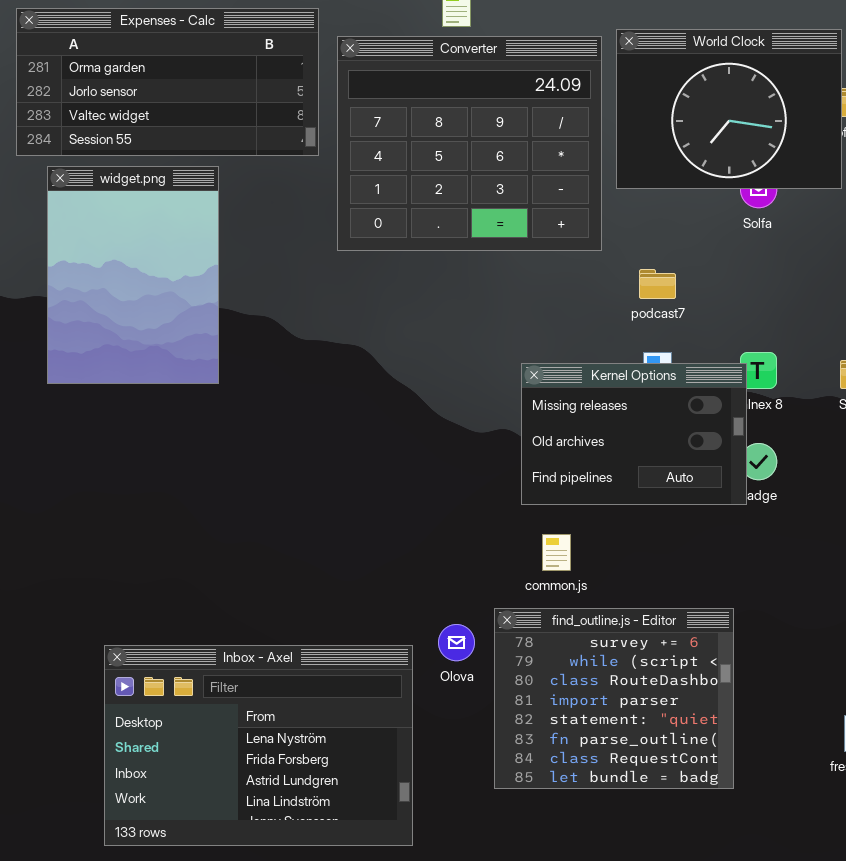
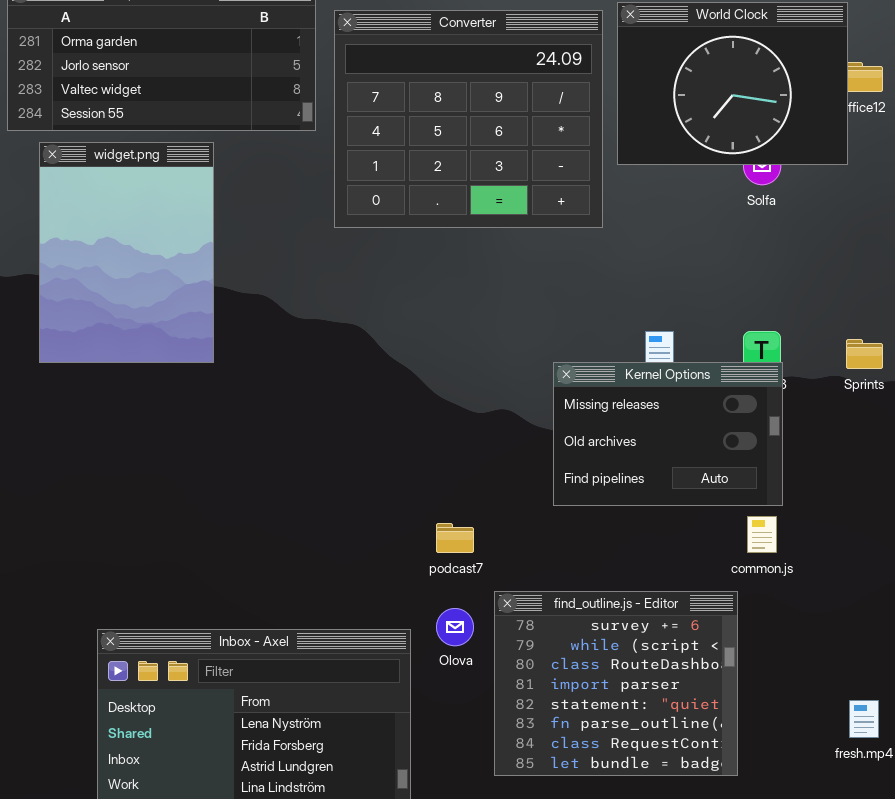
podcast7: [639,269,676,299] -> [436,523,474,553], moved
Kernel Options: [521,363,747,505] -> [553,362,783,506], moved
common.js: [542,534,571,571] -> [747,516,777,553], moved

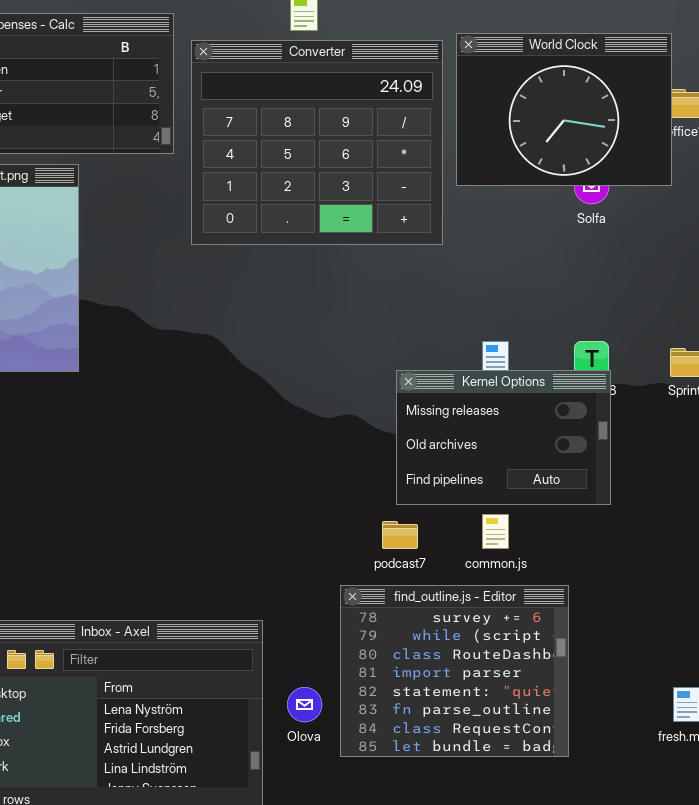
common.js: [747,516,777,553] -> [482,514,509,549], moved
podcast7: [436,523,474,553] -> [382,521,418,549], moved
Olova: [436,608,474,646] -> [287,687,322,722], moved

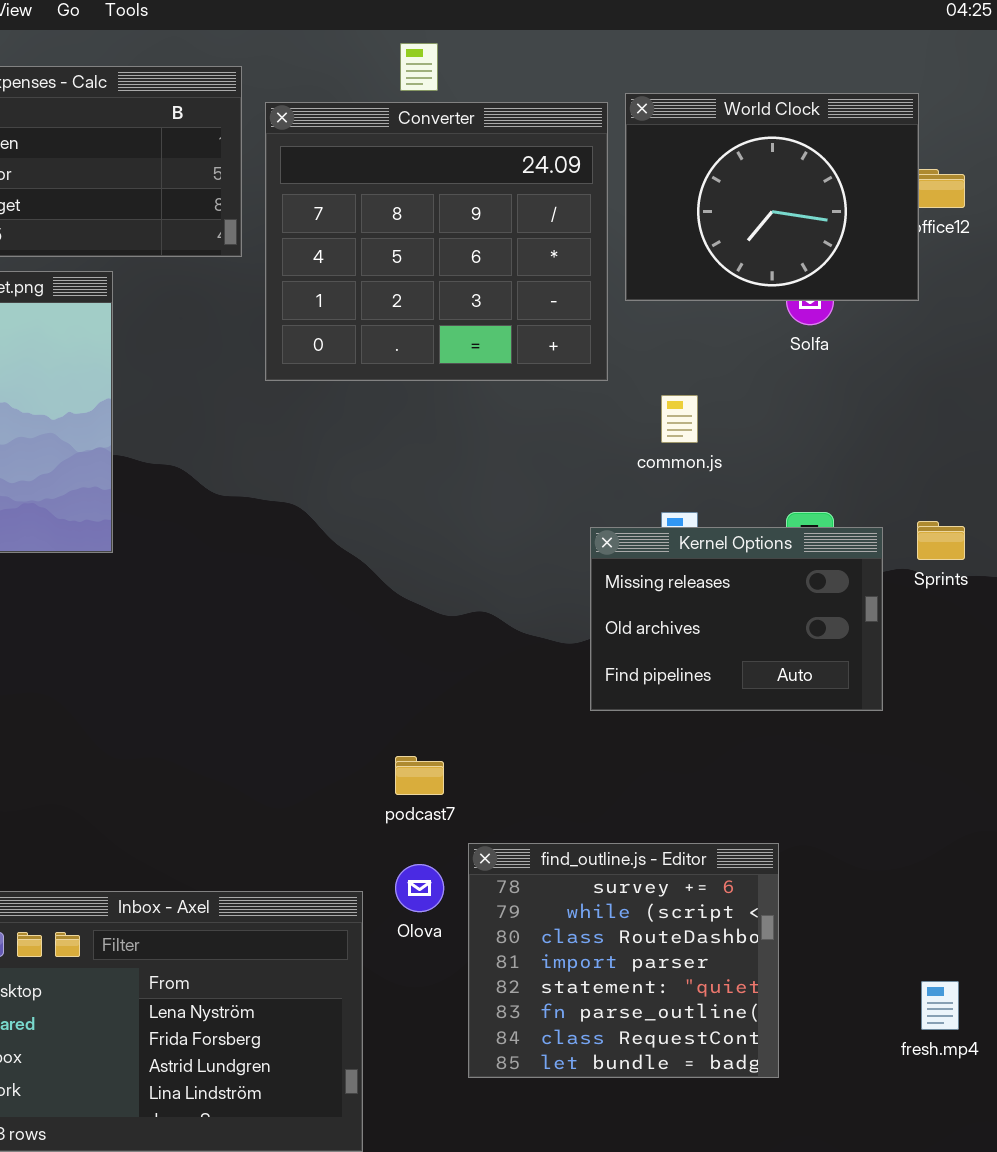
Kernel Options: [396,370,611,505] -> [590,527,883,711], moved
common.js: [482,514,509,549] -> [661,395,698,443], moved
podcast7: [382,521,418,549] -> [395,756,444,795], moved
Olova: [287,687,322,722] -> [395,864,444,912], moved

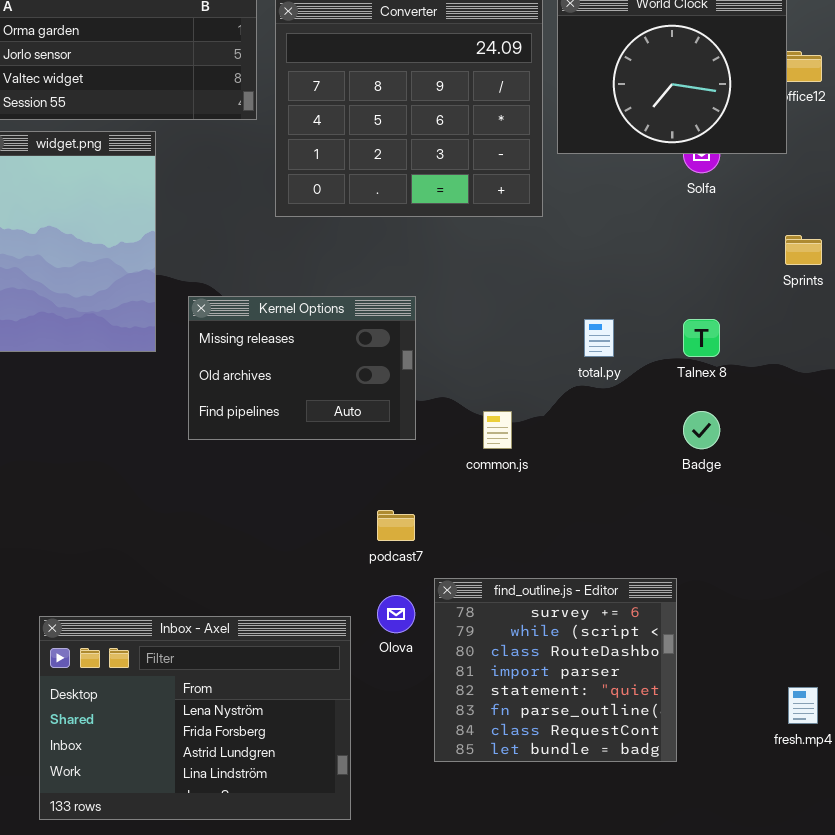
common.js: [661,395,698,443] -> [483,411,512,449], moved
Sprints: [917,521,965,560] -> [785,235,822,265], moved
Kernel Options: [590,527,883,711] -> [188,296,416,440], moved

